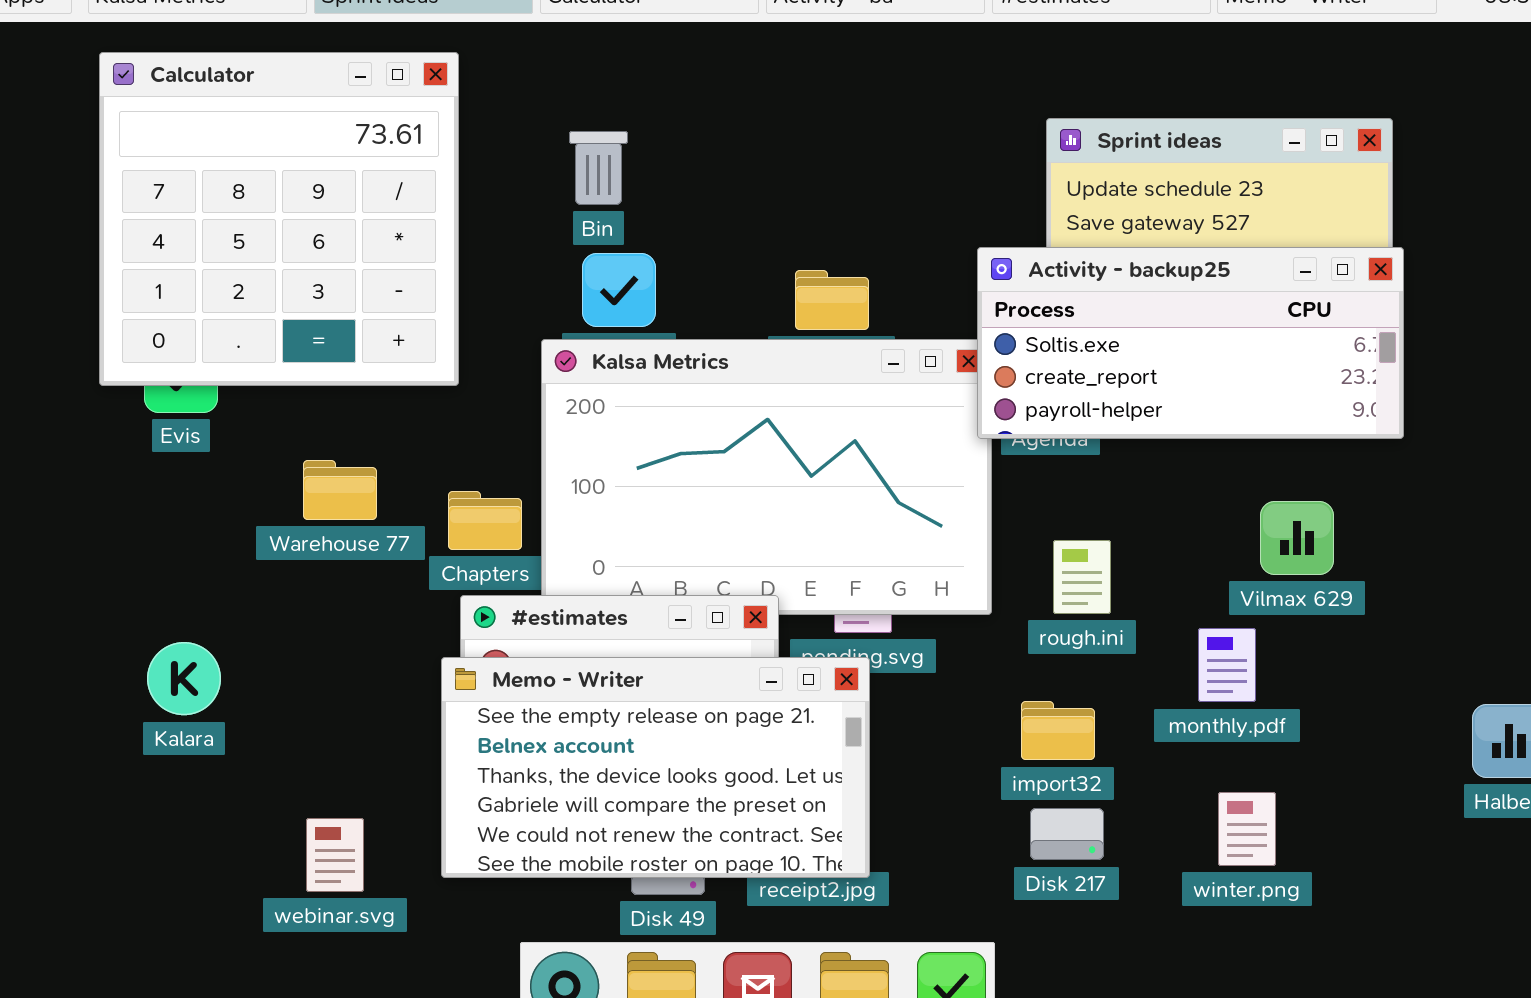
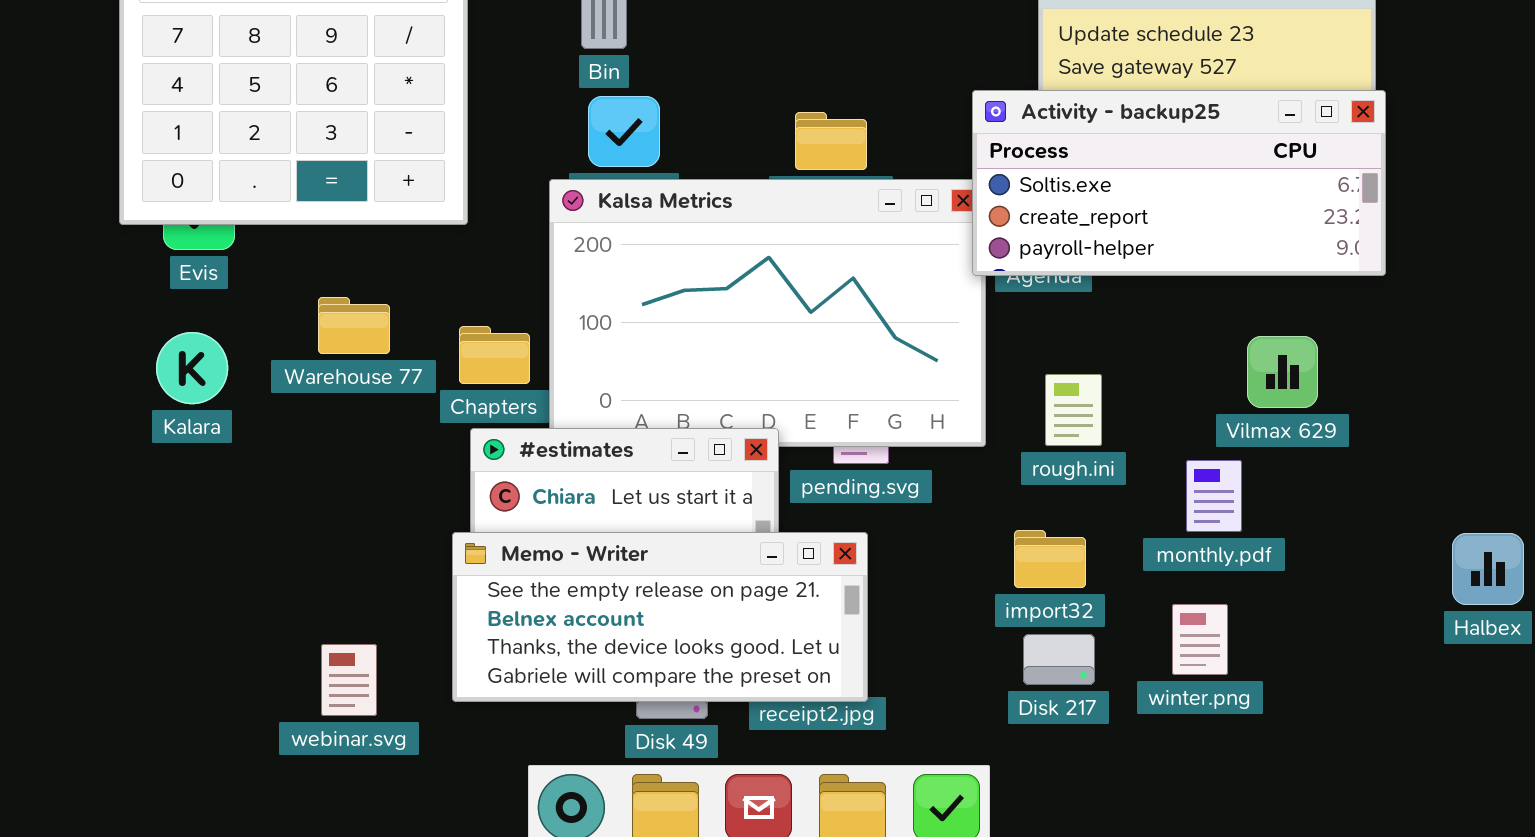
Kalara: [147,642,221,715] -> [156,332,228,404], moved
Memo - Writer: [441,657,870,878] -> [452,532,868,702], resized
winter.png: [1218,792,1276,866] -> [1172,604,1228,675], moved

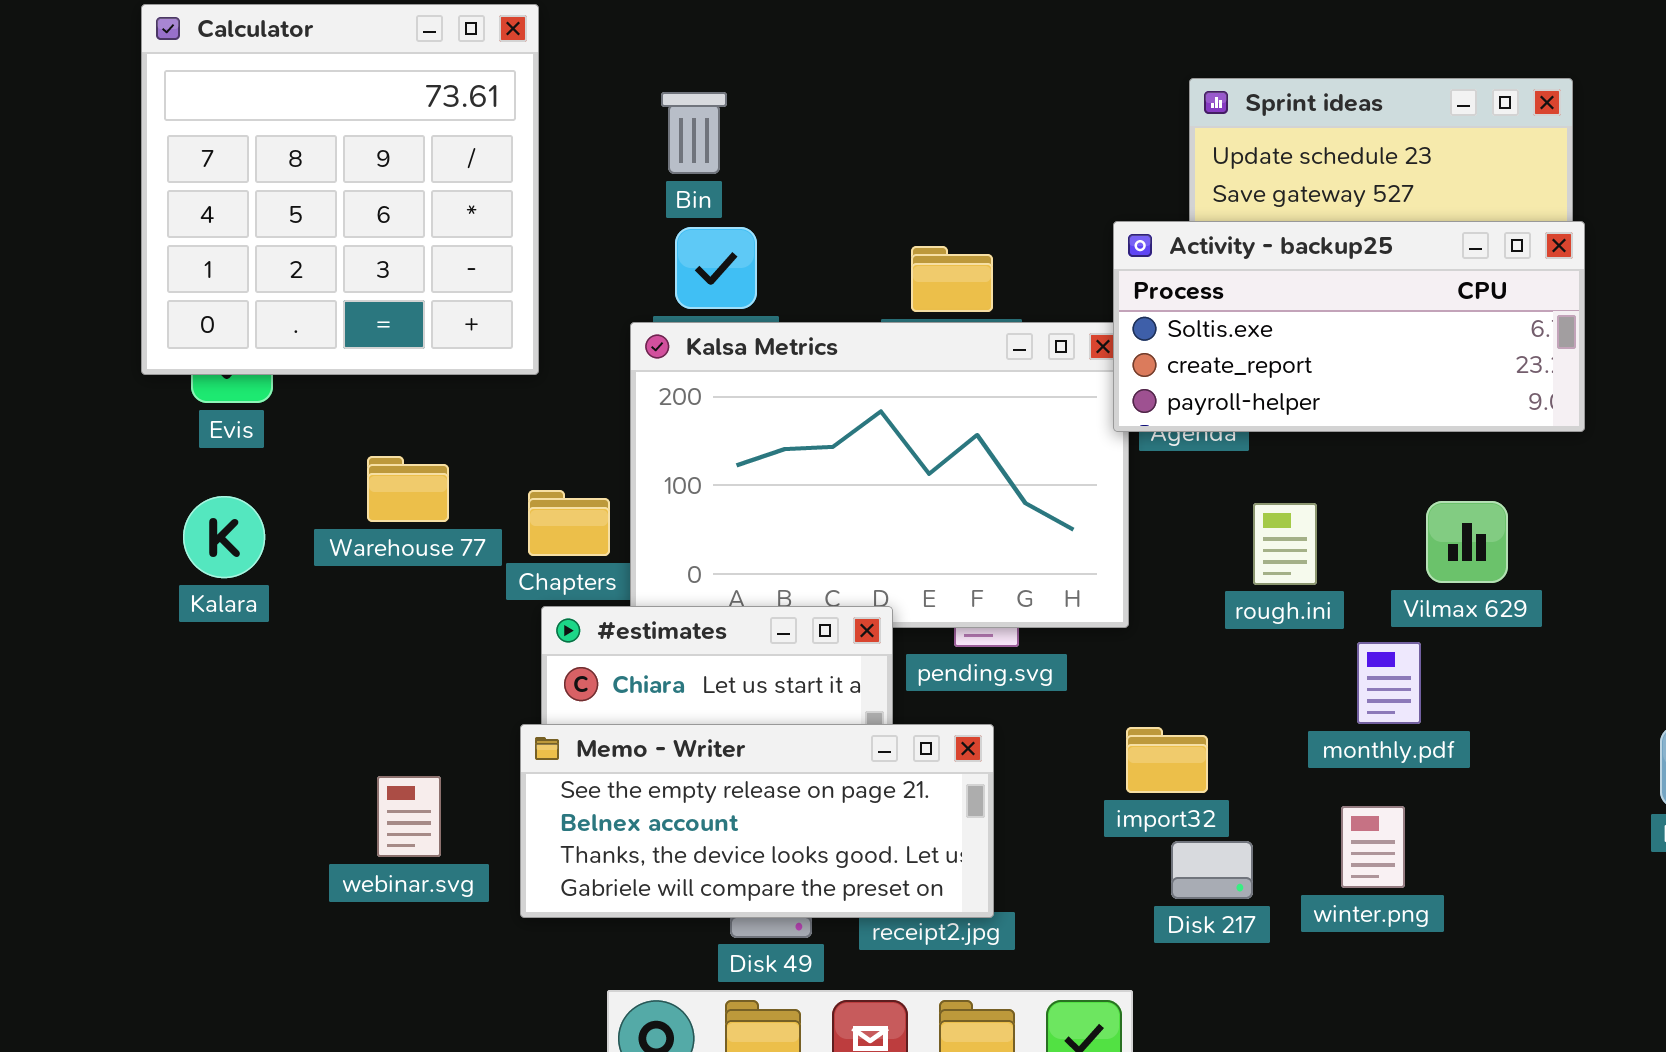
rough.ini: [1045,374,1102,446] -> [1253,503,1317,585], moved
import32: [1014,530,1086,588] -> [1126,727,1208,793], moved
webinar.svg: [321,644,377,716] -> [377,776,441,857], moved

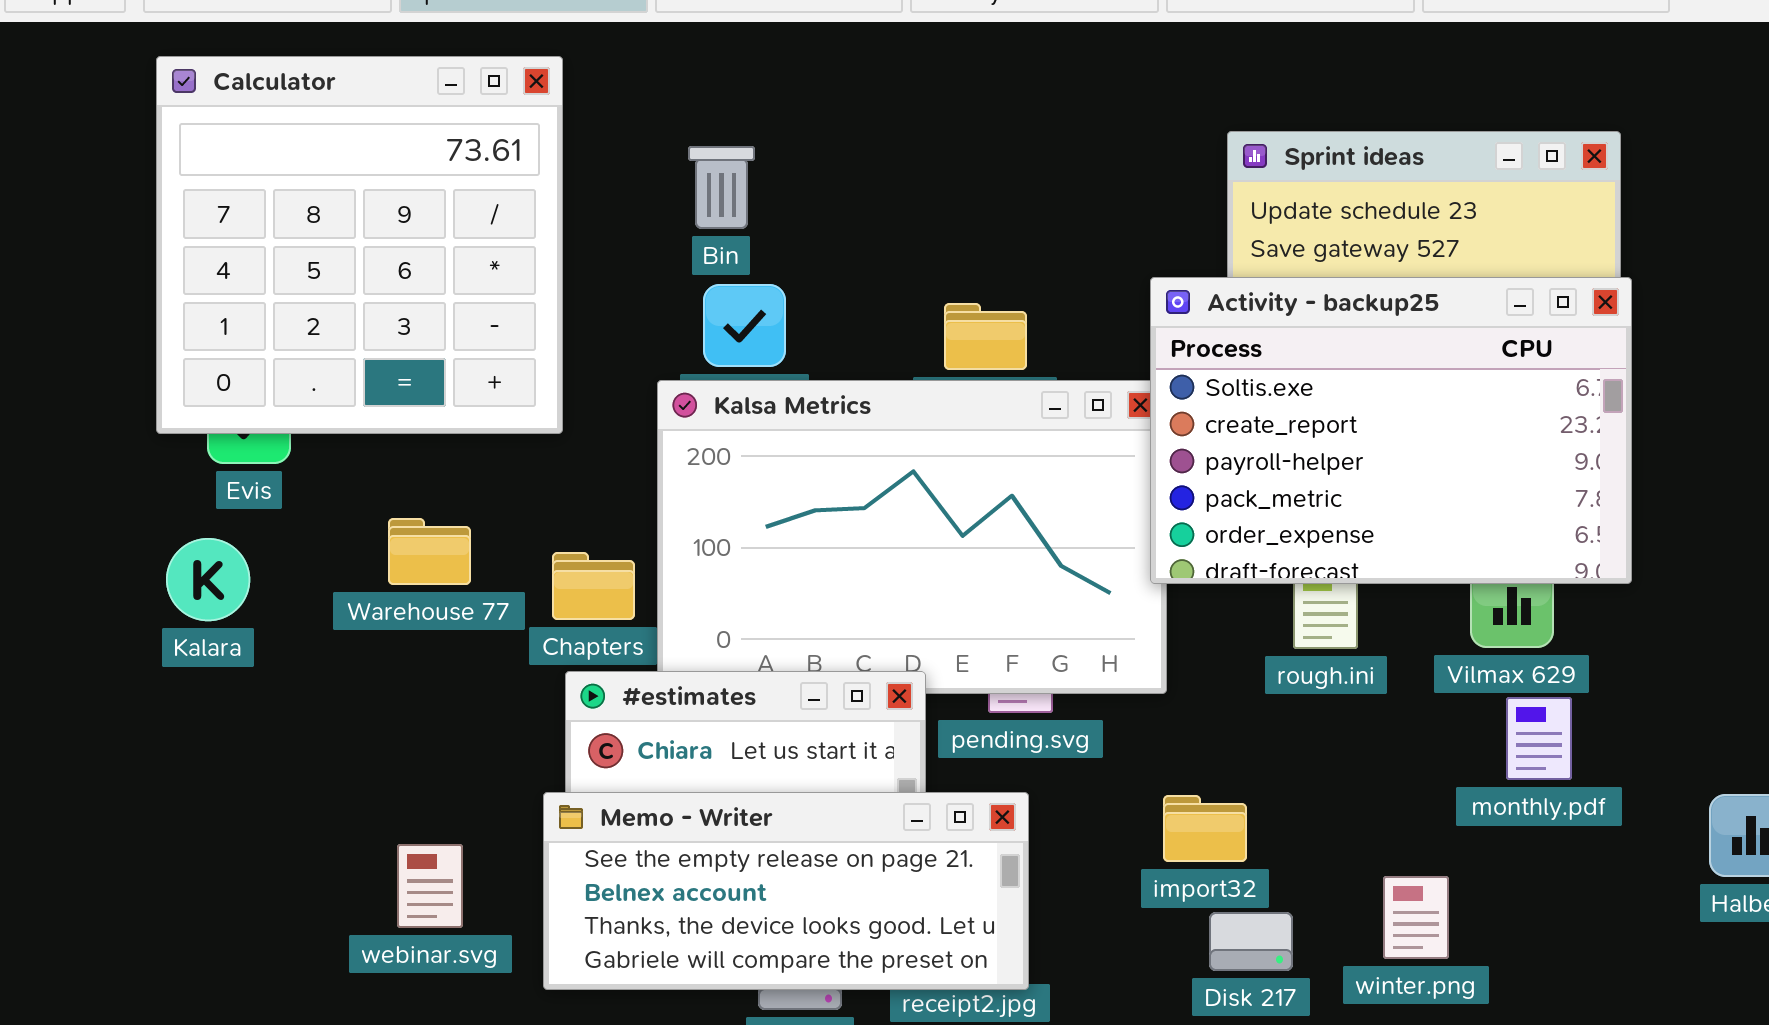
Activity - backup25: [1113,221,1585,432] -> [1150,277,1632,584], resized
Kalara: [183,496,265,578] -> [166,538,250,621], moved
monthly.pdf: [1357,642,1421,724] -> [1506,697,1572,780], moved

